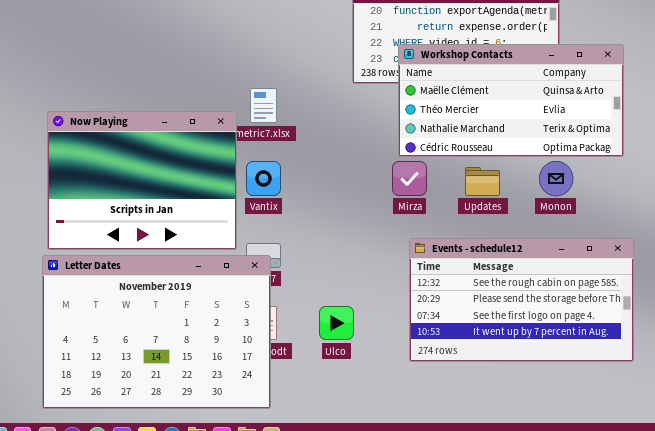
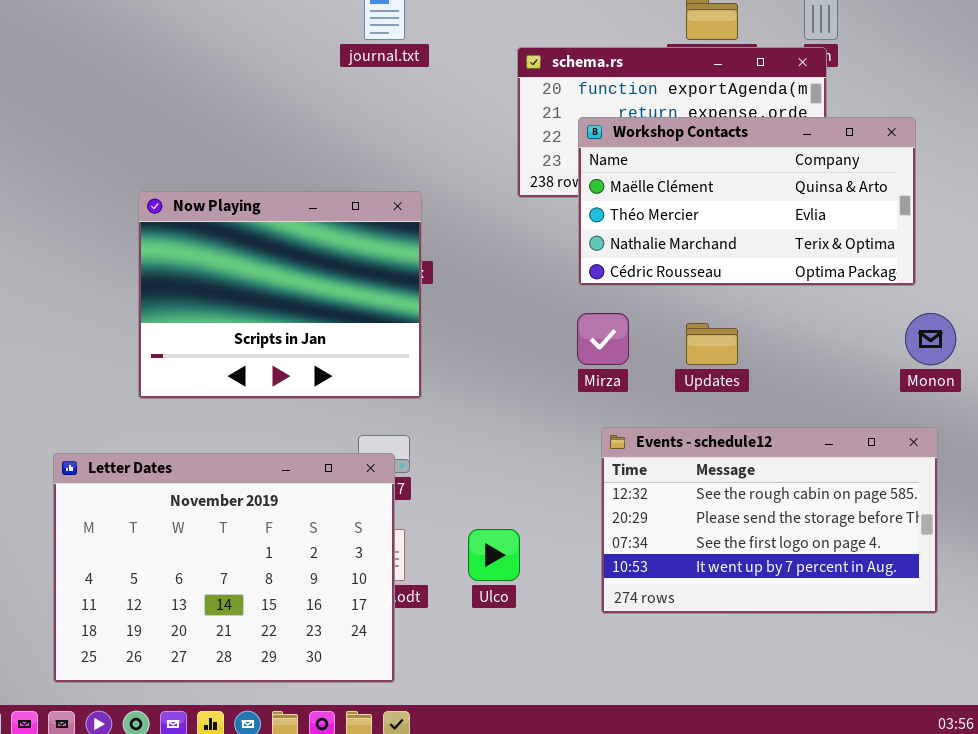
Workshop Contacts: [398,44,624,157] -> [578,117,916,286], moved
Now Playing: [47,111,237,250] -> [138,191,422,399], moved
Monon: [539,161,573,196] -> [905,313,956,365], moved

